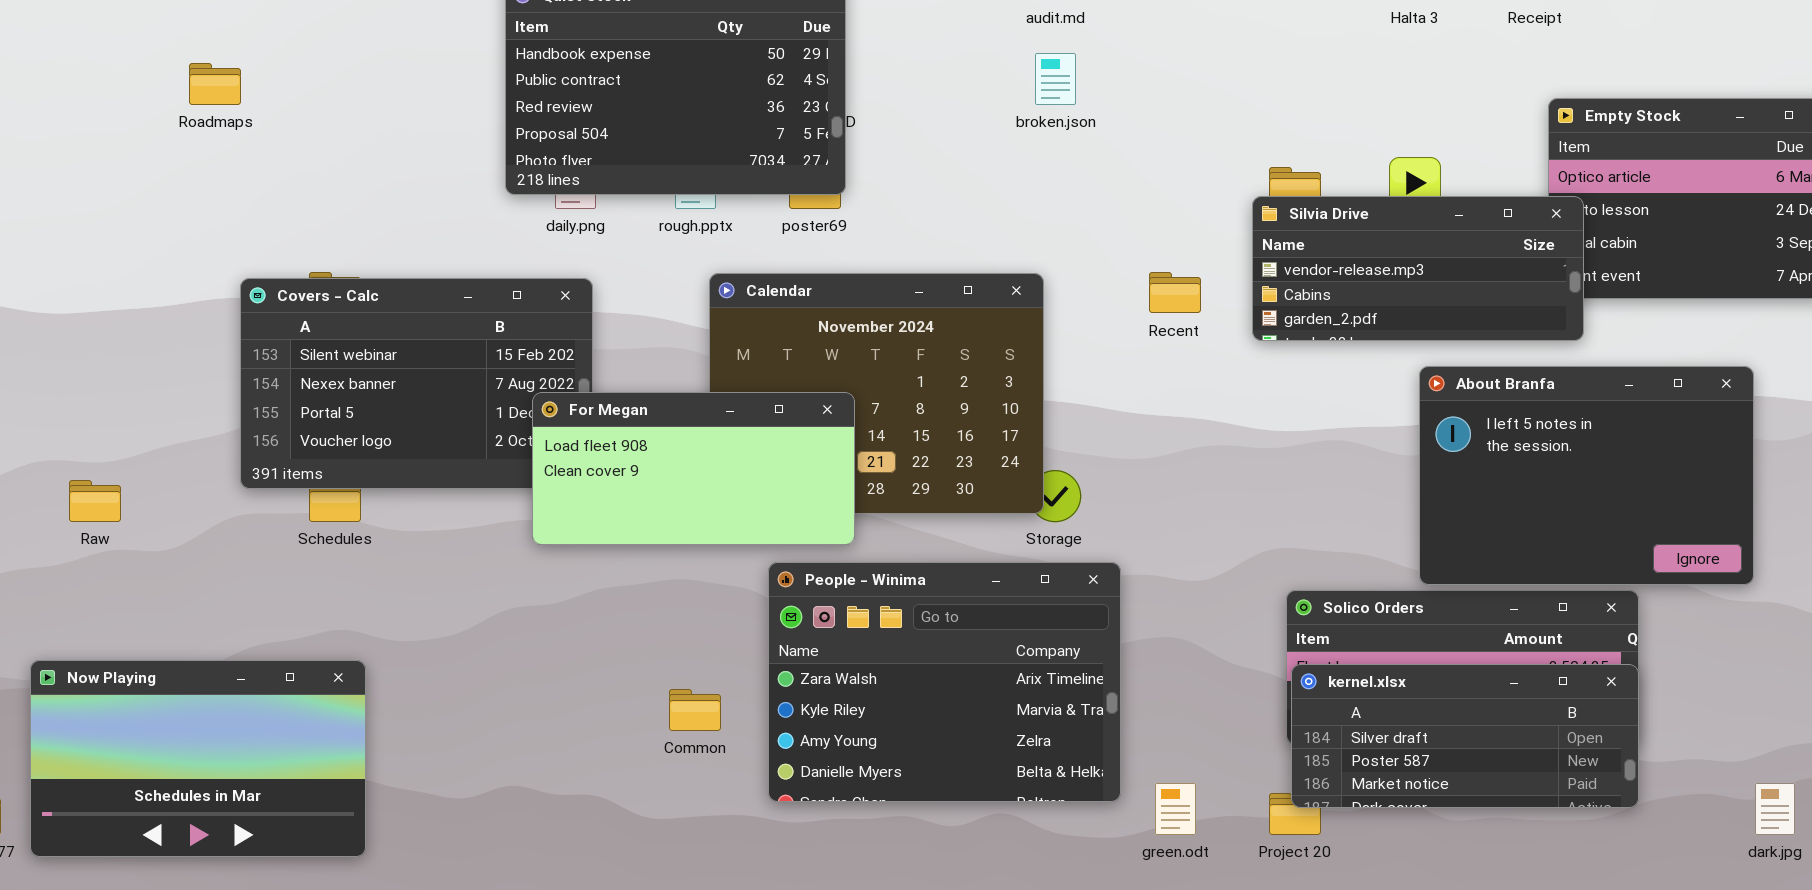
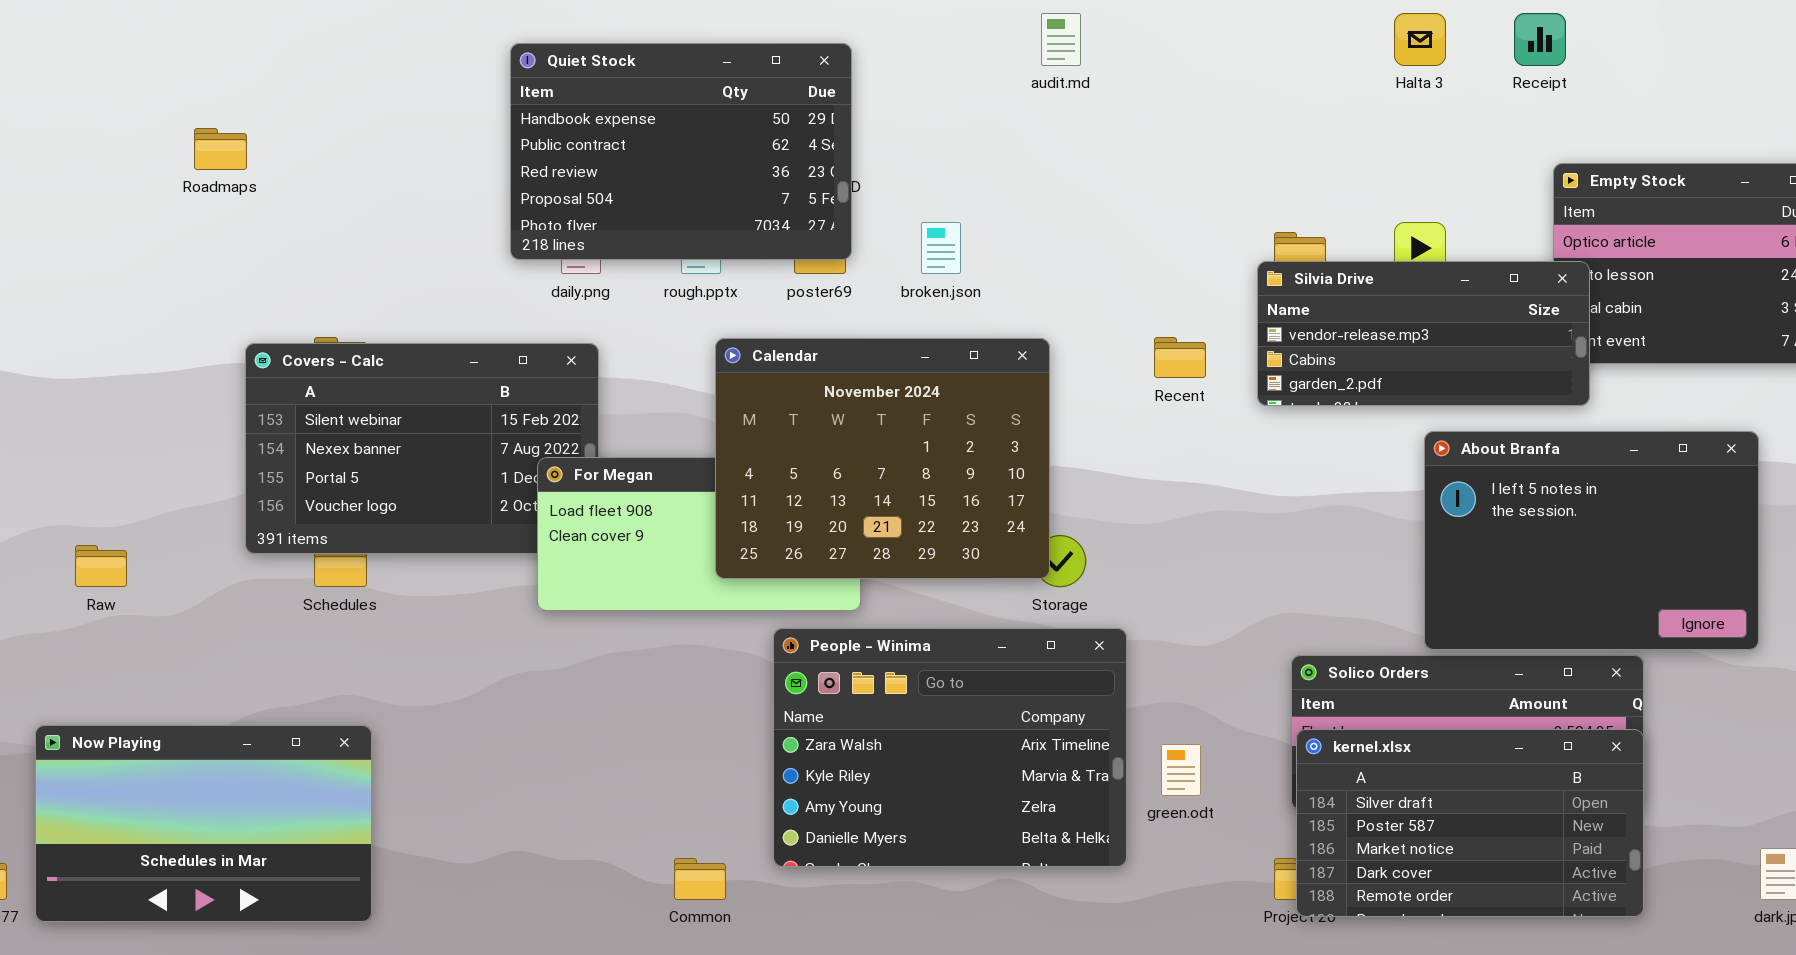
broken.json: [1035,53,1076,105] -> [921,222,961,274], moved
Calendar: [709,273,1044,514] -> [715,338,1050,579], raised
kernel.xlsx: [1291,664,1639,808] -> [1296,729,1644,917], resized
Common: [669,689,721,731] -> [674,858,726,900], moved
green.odt: [1155,783,1196,835] -> [1161,744,1201,796], moved

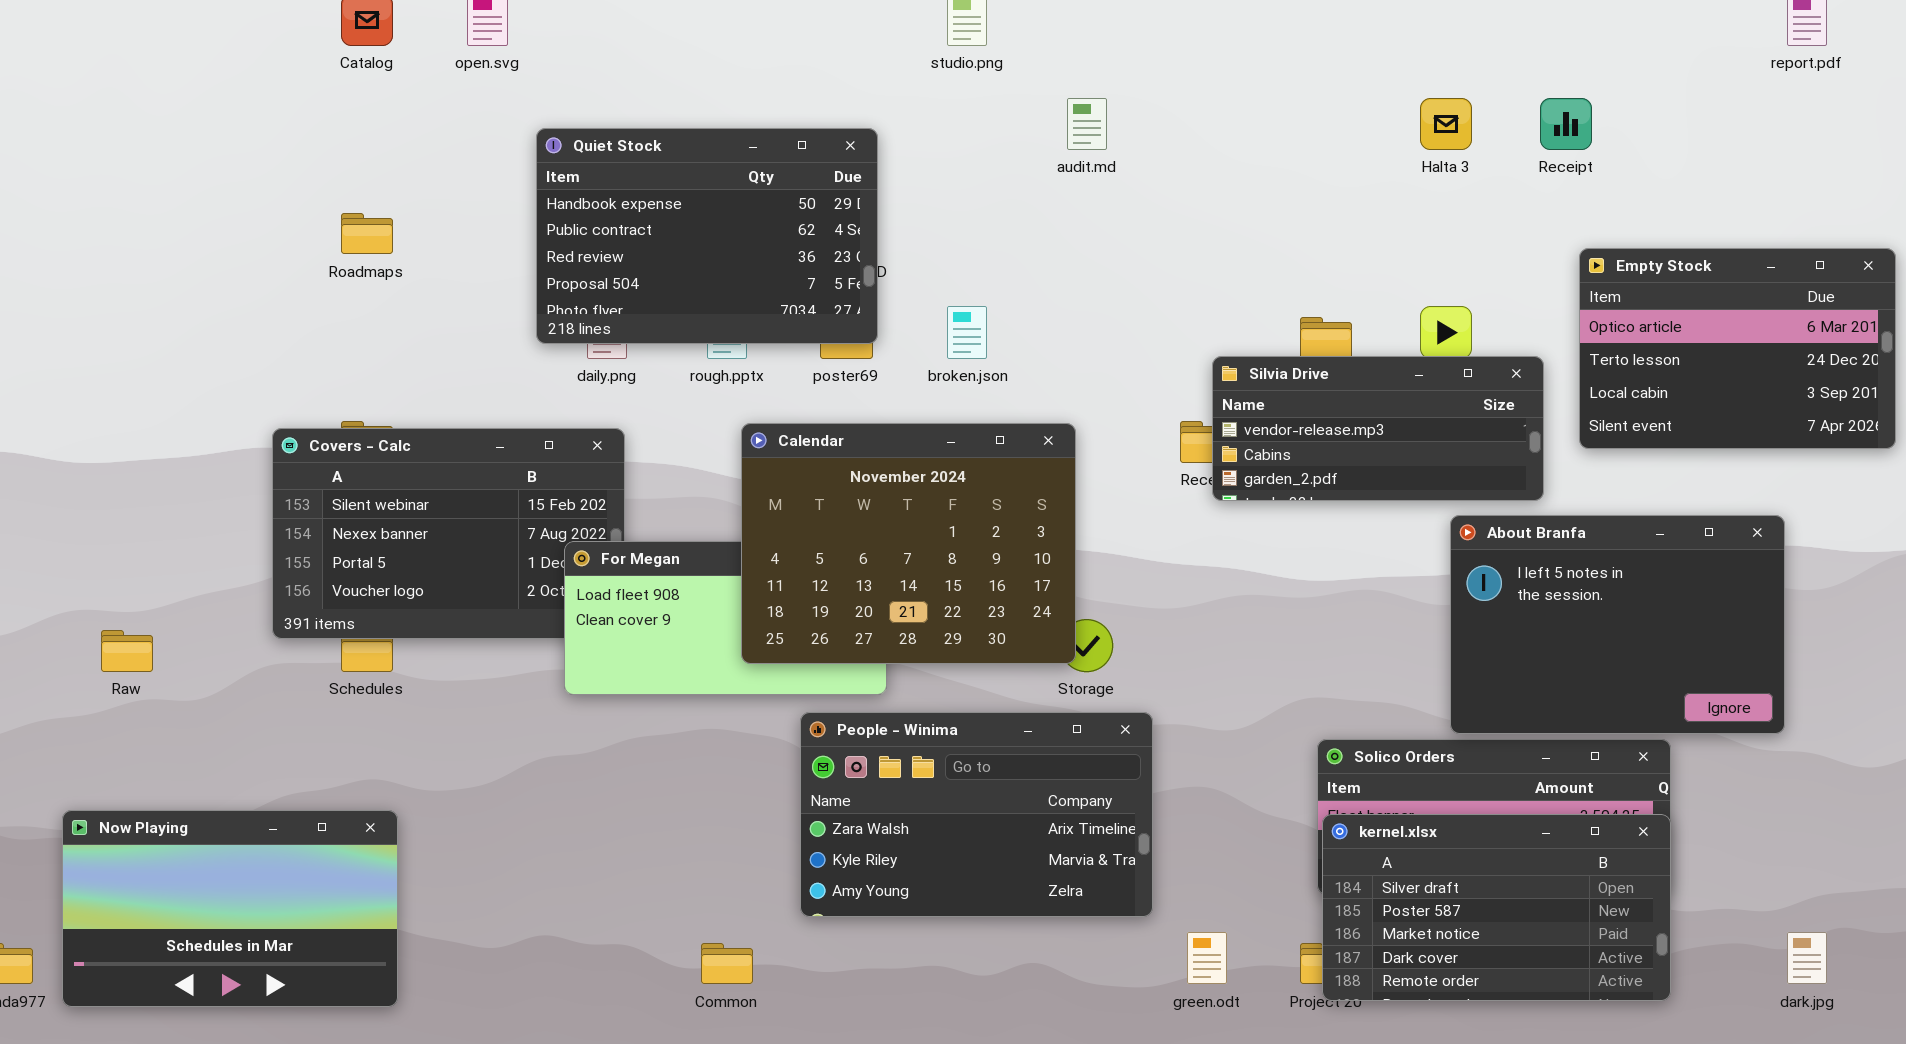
Roadmaps: [194,128,247,170] -> [341,213,393,254], moved
Silvia Drive: [1257,261,1590,406] -> [1212,356,1544,501], moved
People - Winima: [773,628,1127,867] -> [800,712,1153,917], resized
green.odt: [1161,744,1201,796] -> [1187,932,1227,984], moved

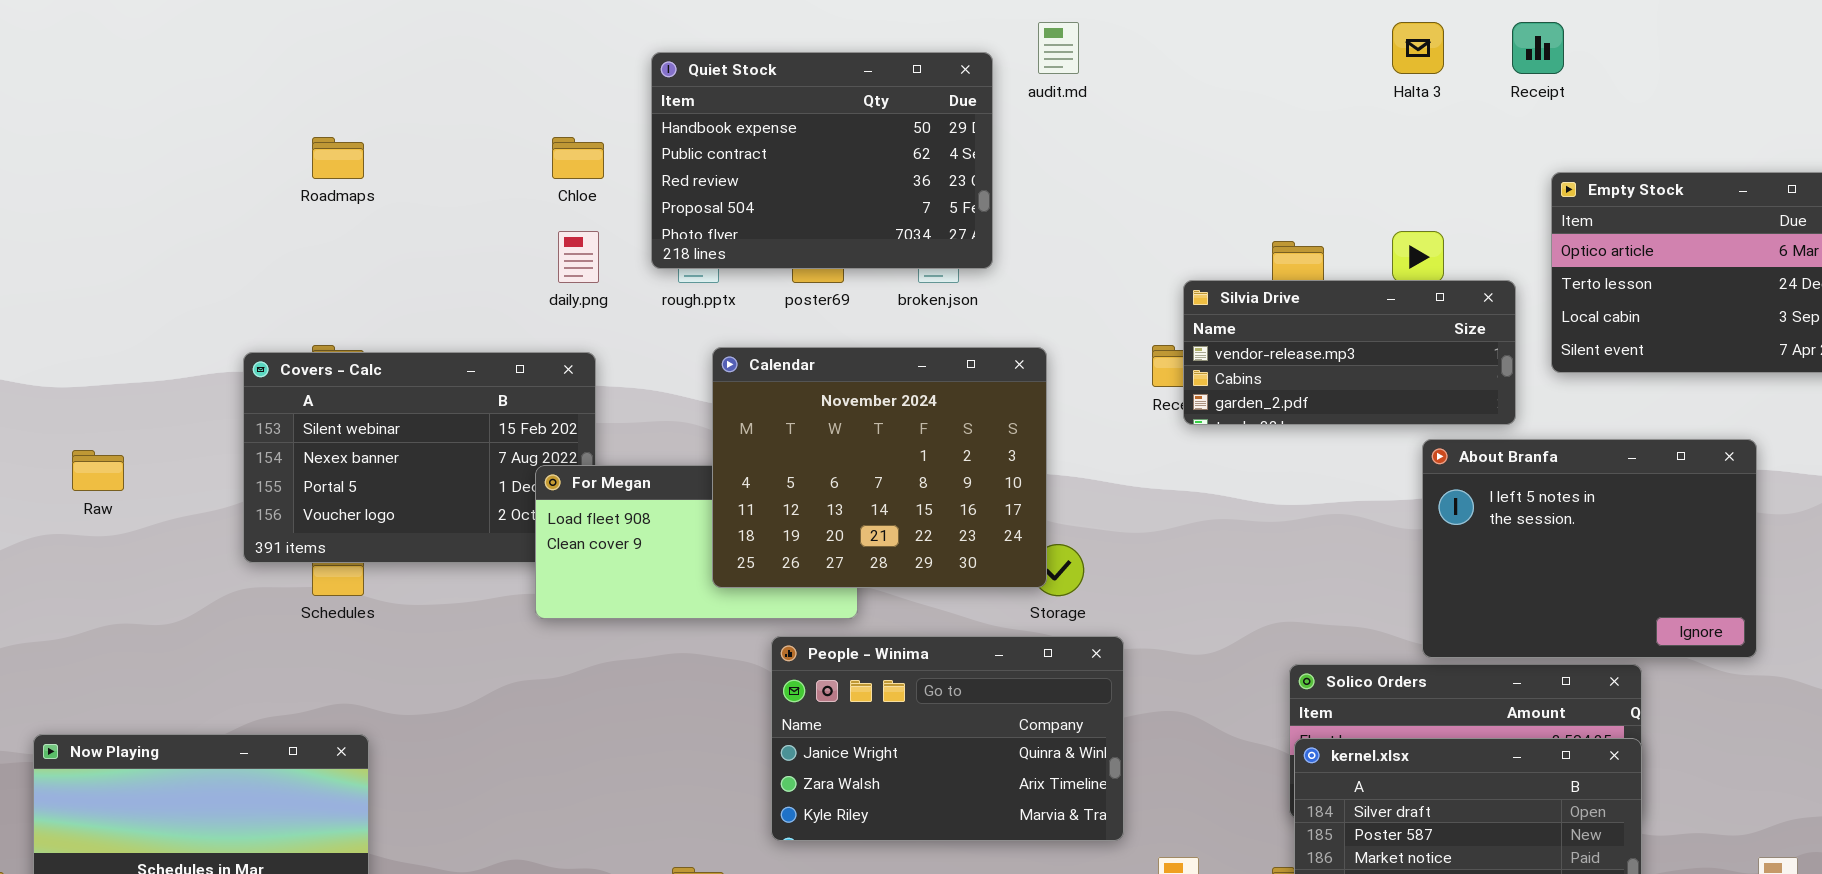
Quiet Stock: [536,128,878,344] -> [651,52,993,269], moved
Raw: [101,630,153,672] -> [72,450,124,491], moved
People - Winima: [800,712,1153,917] -> [771,636,1124,841], scrolled up 1 row

